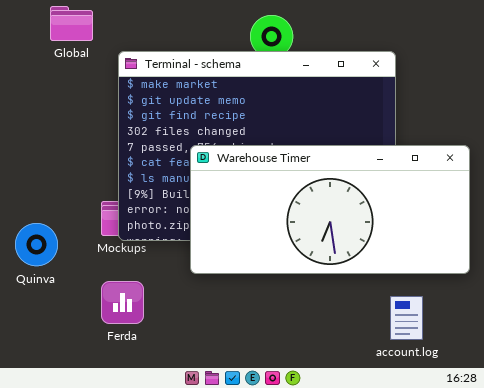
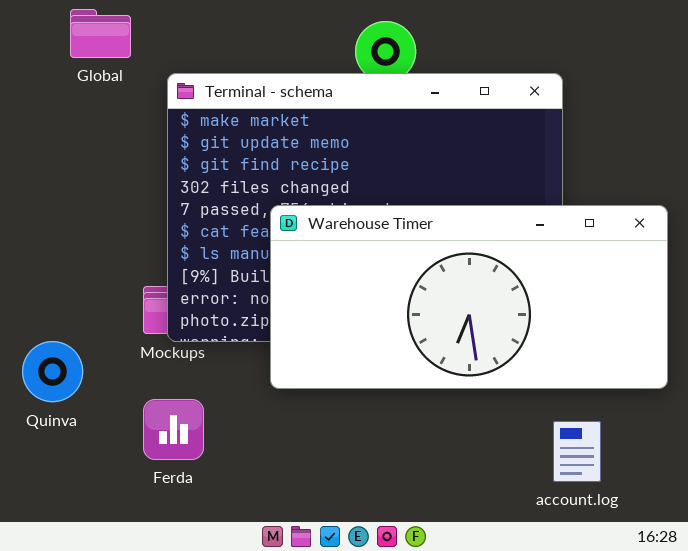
Quinva: [15,223,58,266] -> [22,341,83,402], moved

